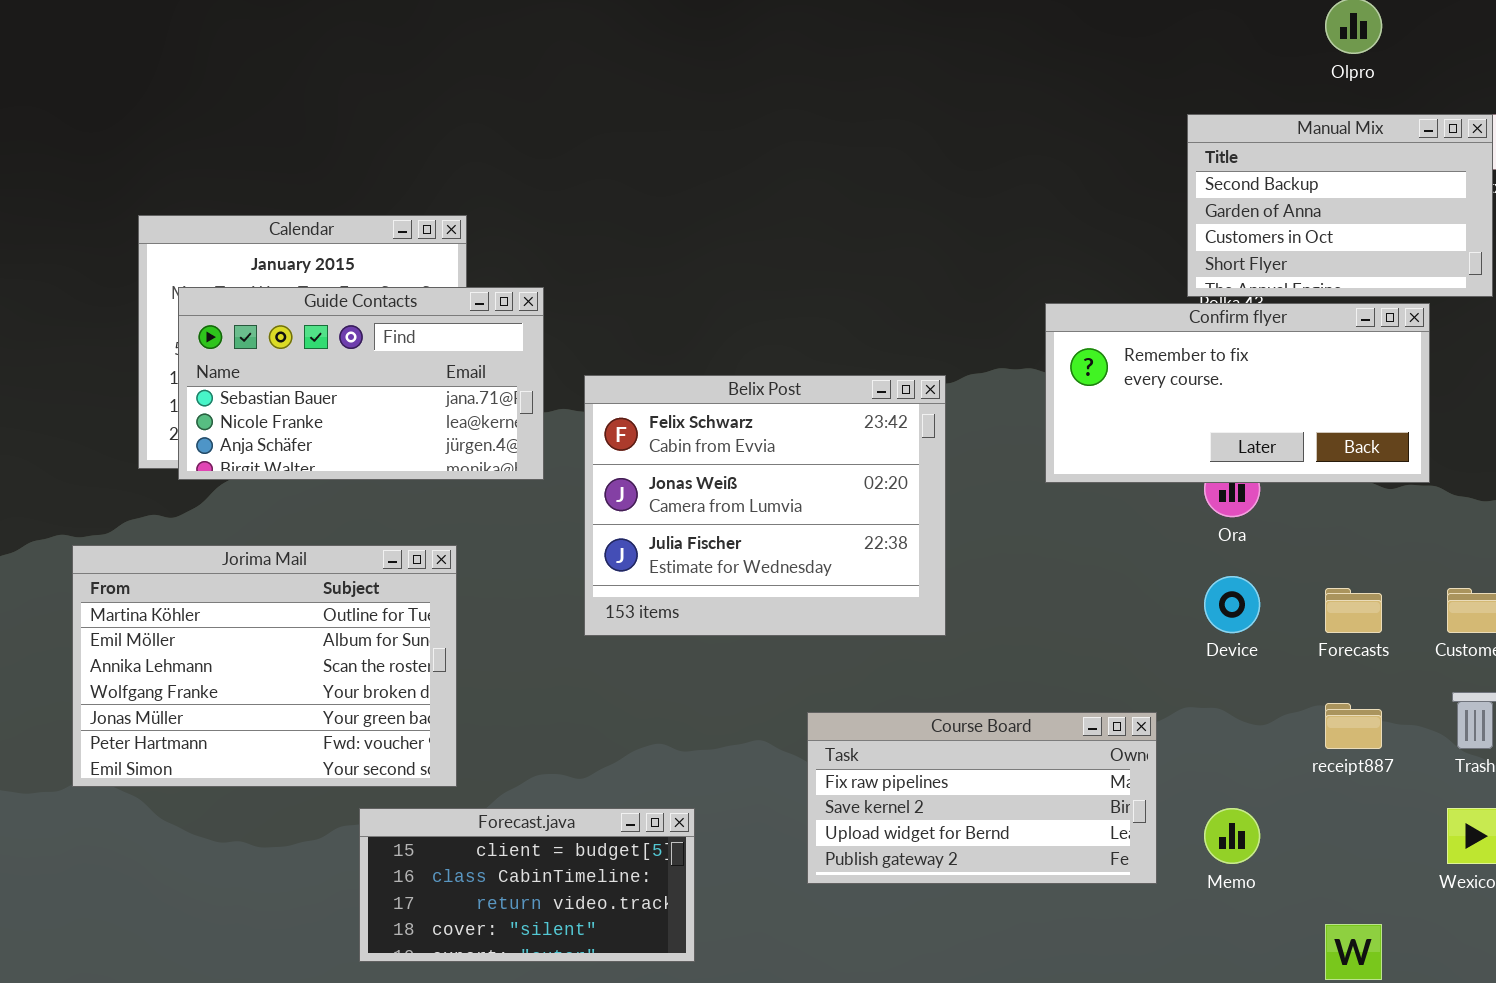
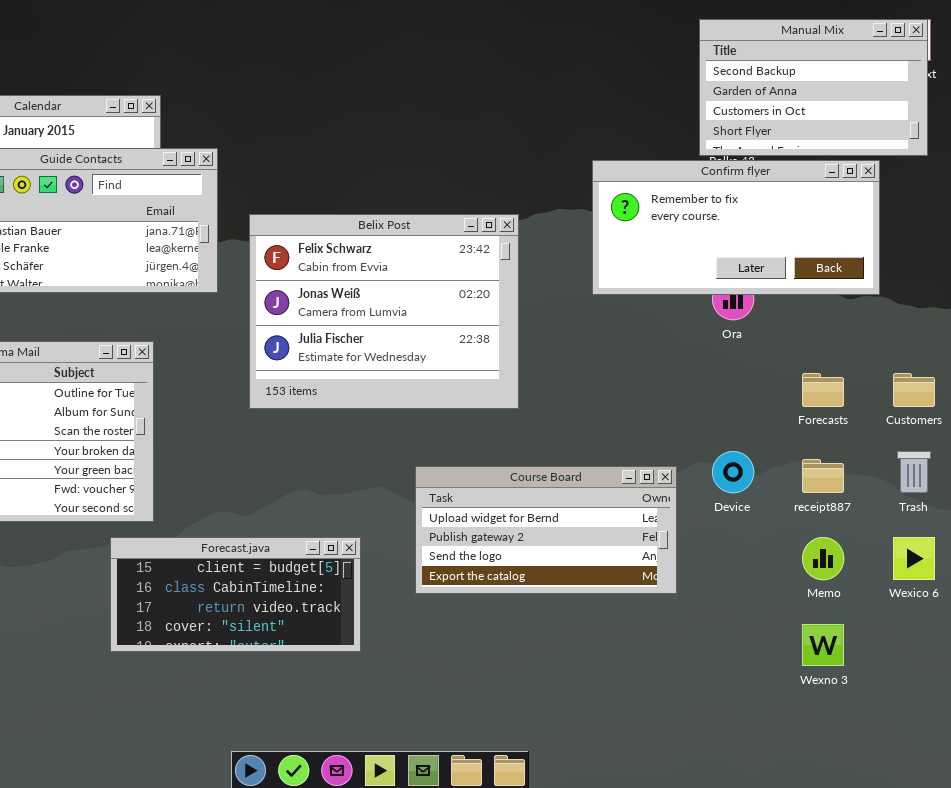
Device: [1204,576,1260,633] -> [712,451,754,493], moved
Course Board: [807,712,1157,884] -> [415,466,677,594], scrolled down 2 rows
Forecast.java: [359,808,695,962] -> [110,537,361,652], moved
Memo: [1204,808,1260,864] -> [802,537,844,580], moved

